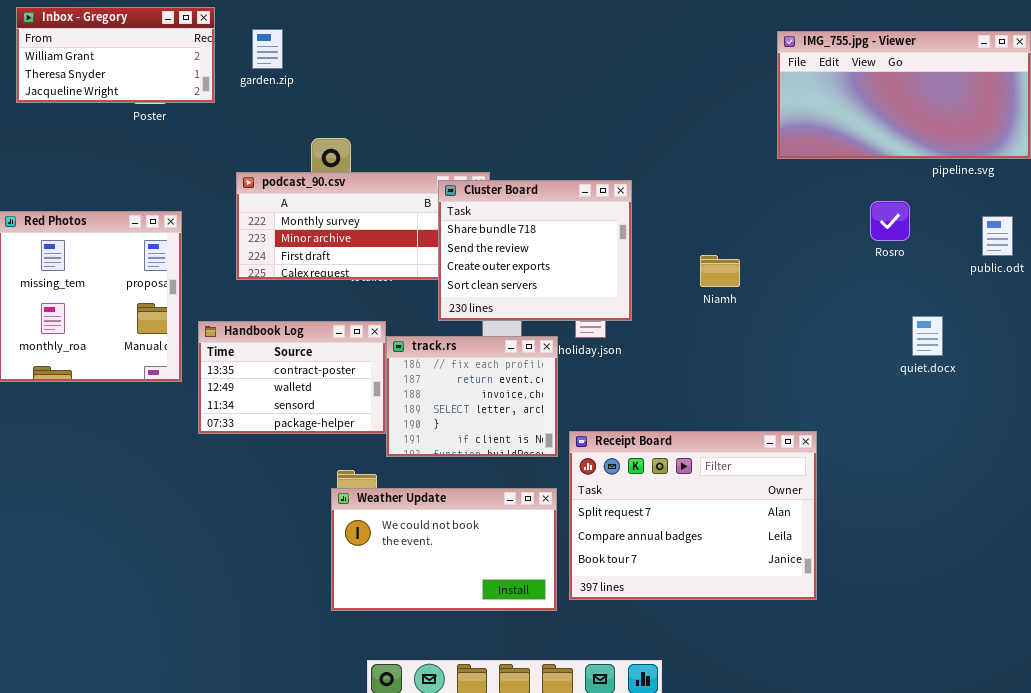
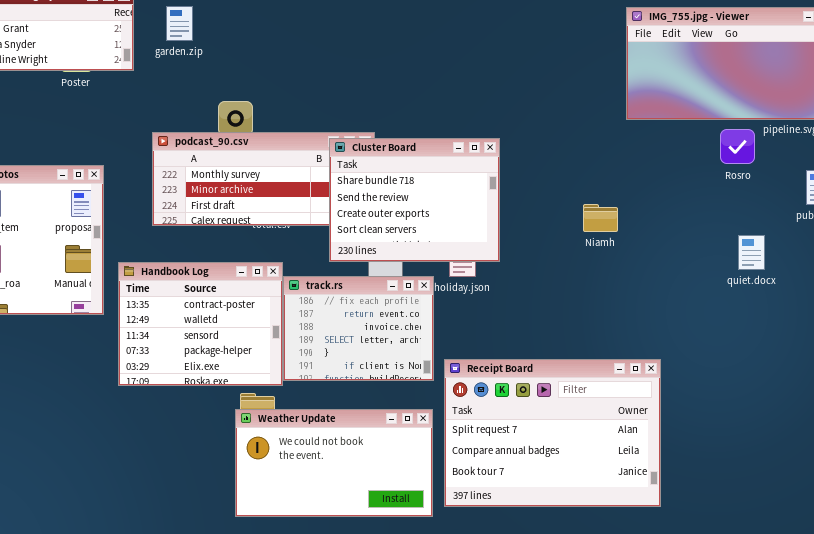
Rosro: [870,201,910,241] -> [720,129,755,164], moved
Niamh: [700,255,740,287] -> [583,204,618,232], moved
quiet.docx: [912,316,943,356] -> [738,235,765,270], moved
Handbook Log: [198,321,386,434] -> [118,262,283,386], resized

